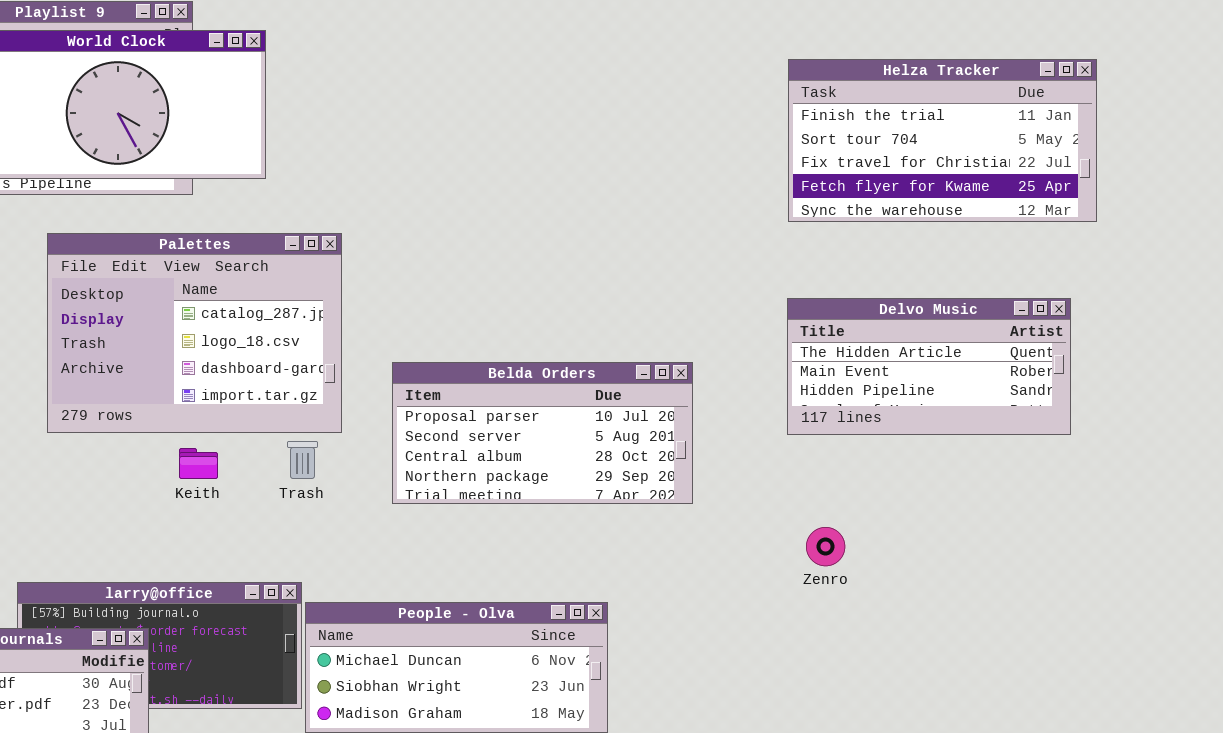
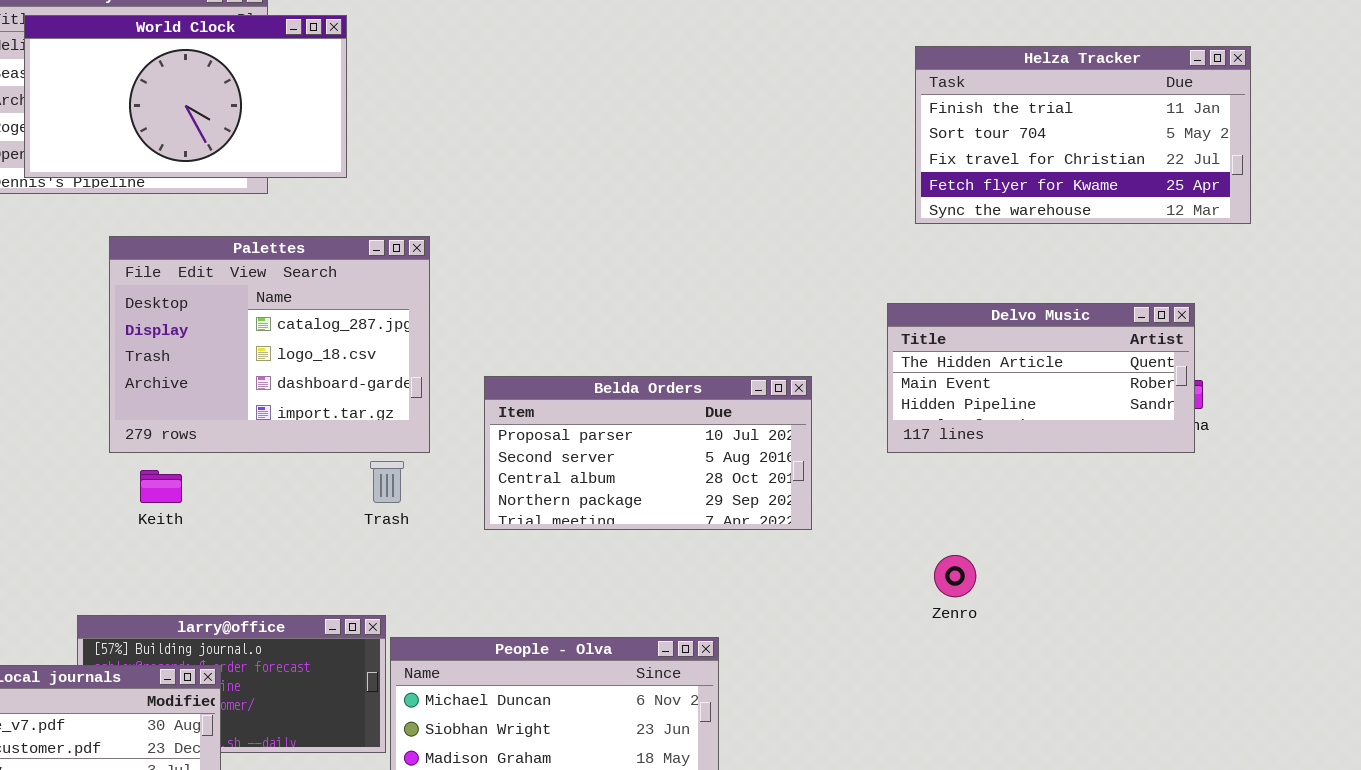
Delvo Music: [787,298,1071,435] -> [887,303,1195,453], moved
Keith: [179,448,218,479] -> [140,470,182,503], moved

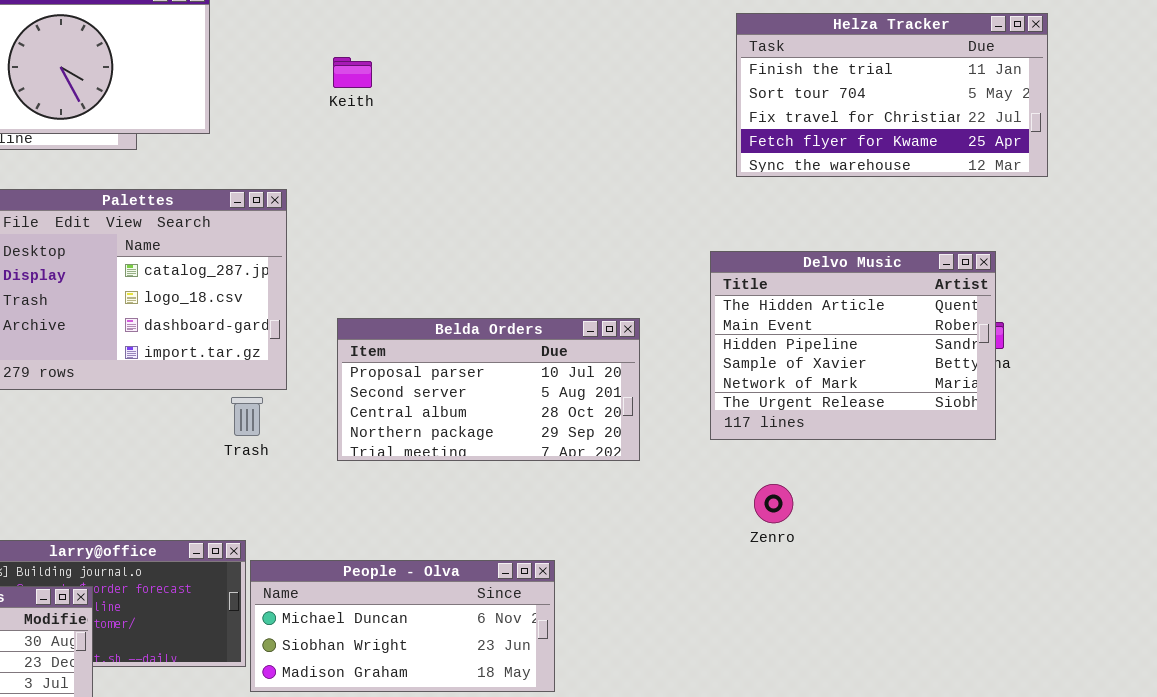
Delvo Music: [887,303,1195,453] -> [710,251,996,440], resized
Keith: [140,470,182,503] -> [333,57,372,88], moved

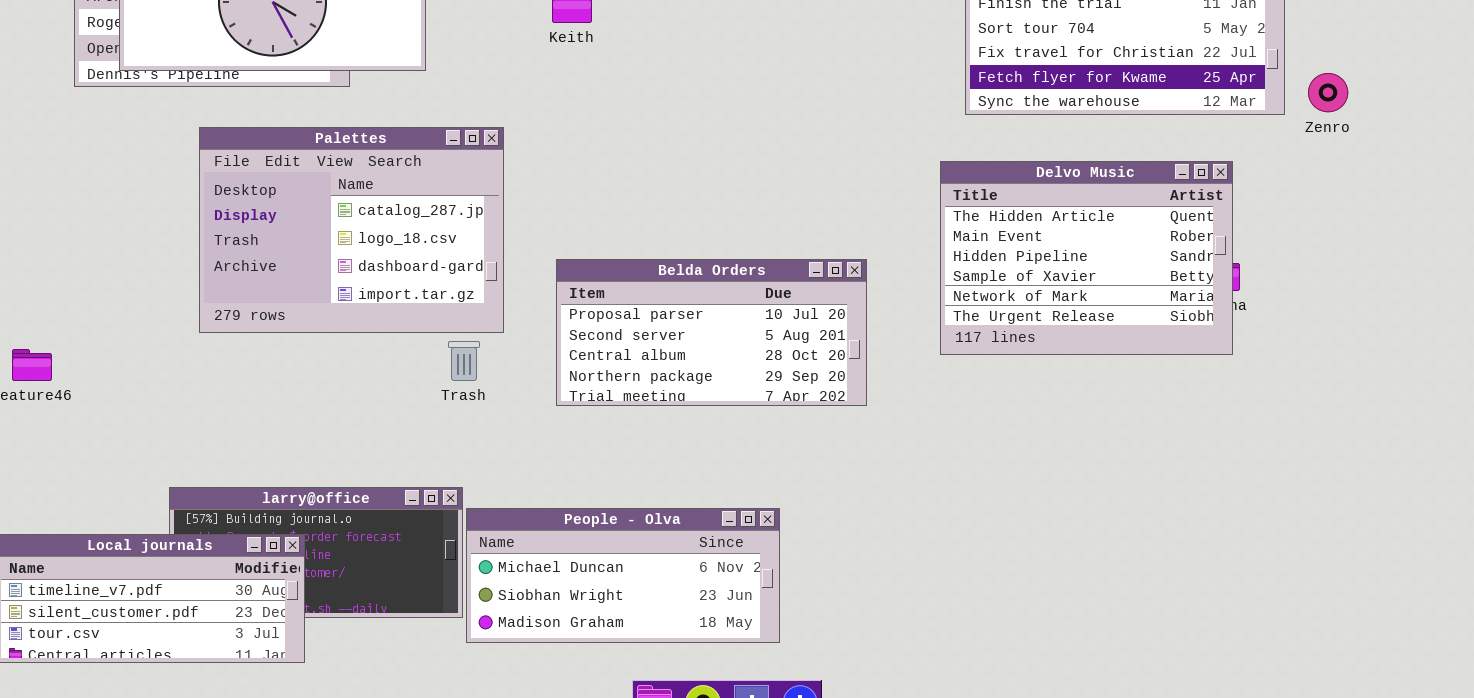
Delvo Music: [710,251,996,440] -> [940,161,1233,355], moved
Zenro: [754,484,793,523] -> [1308,73,1348,112], moved

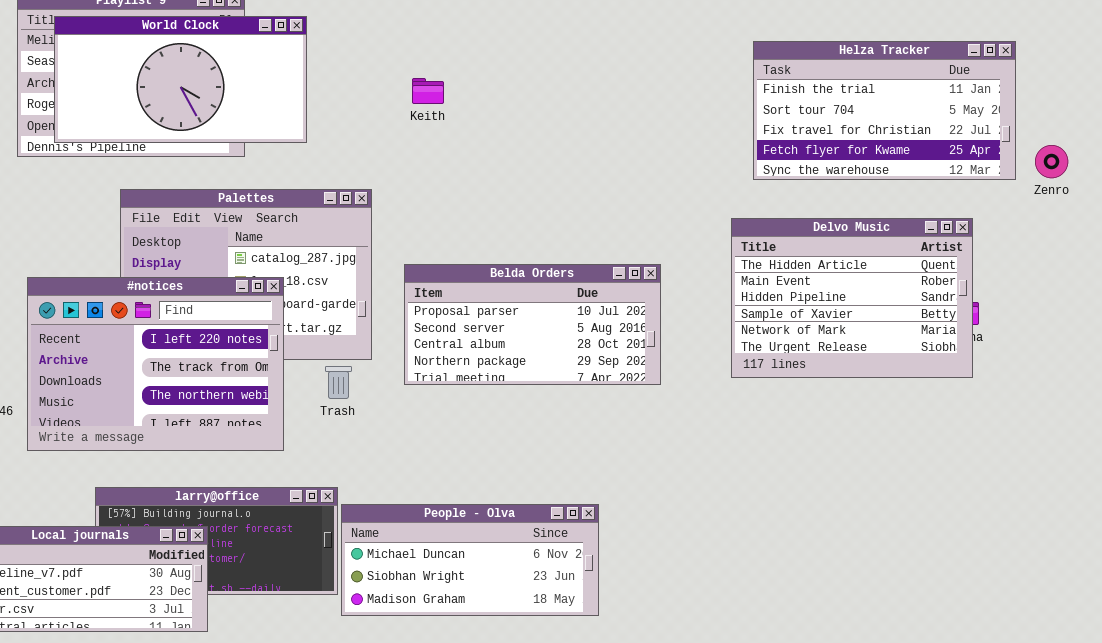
#notices: none -> [27,277,284,451], opened
Belda Orders: [556,259,867,406] -> [404,264,661,385], moved

